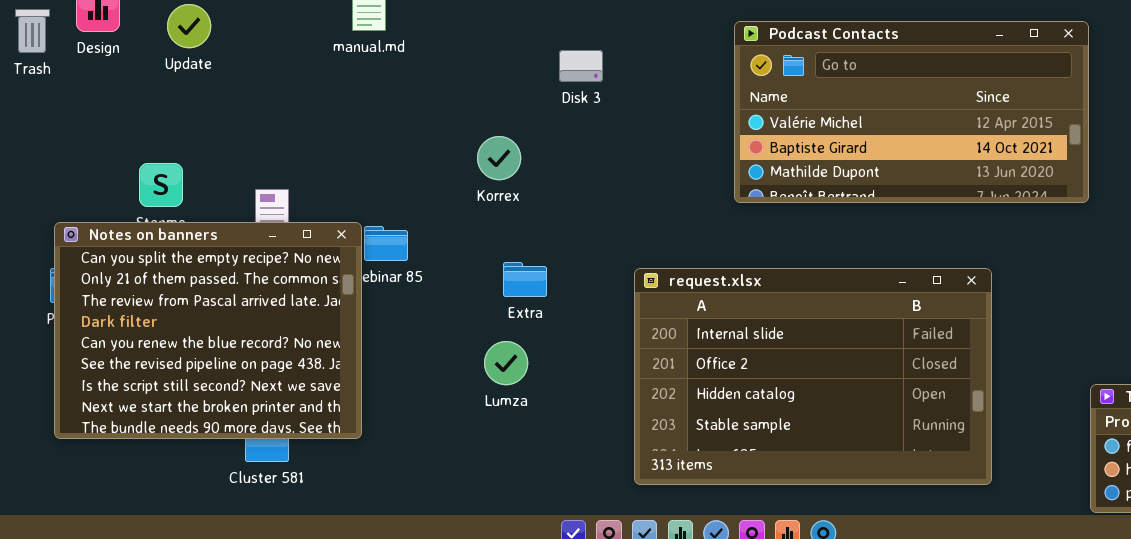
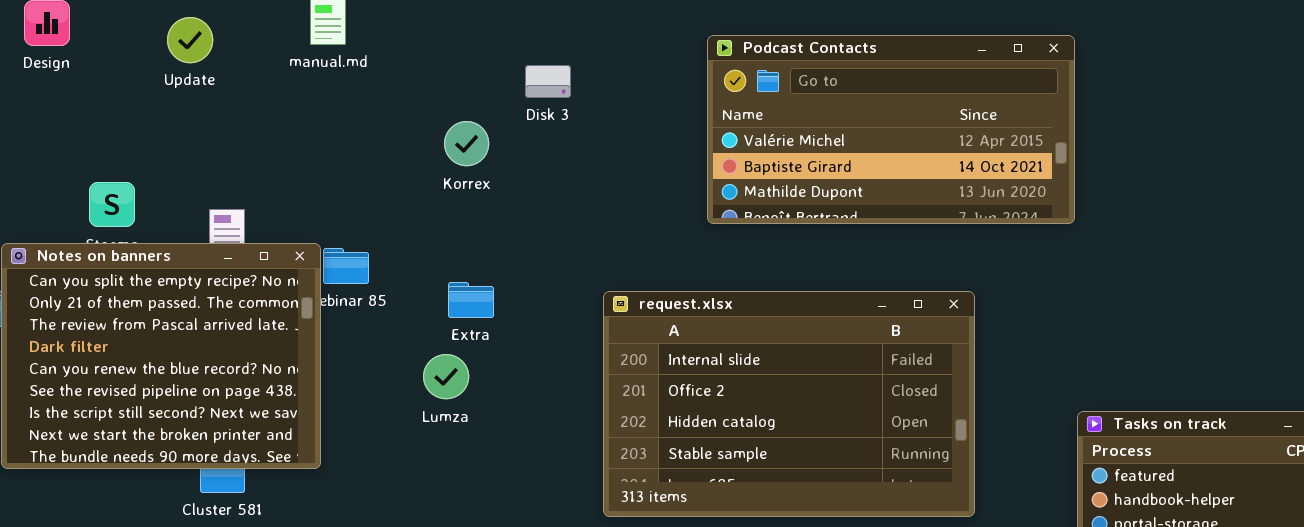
Update: [167,4,211,48] -> [167,17,213,63], moved
Korrex: [477,136,521,180] -> [444,121,489,166], moved
Extra: [503,262,547,297] -> [448,282,494,318], moved
Lumza: [484,341,528,385] -> [423,354,469,399], moved

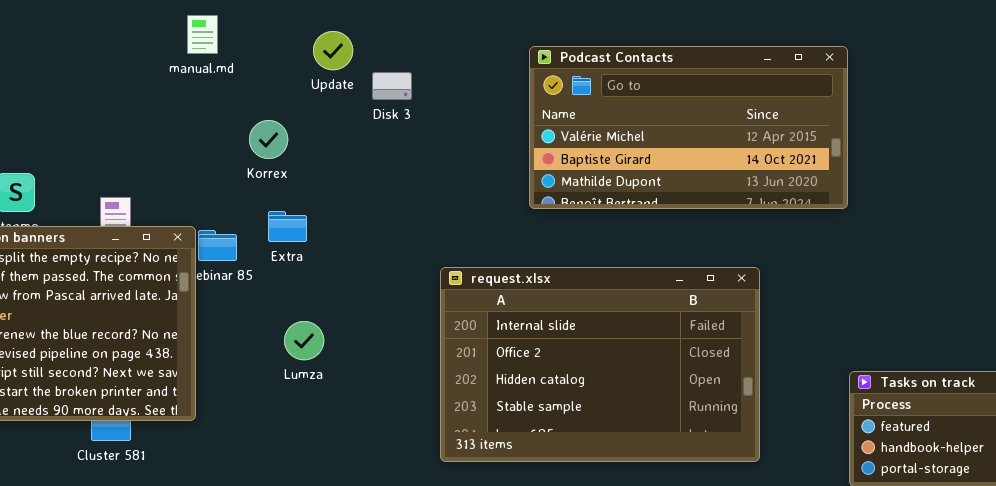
Update: [167,17,213,63] -> [313,31,353,70], moved
Korrex: [444,121,489,166] -> [249,120,288,159], moved
Extra: [448,282,494,318] -> [268,211,307,242], moved

